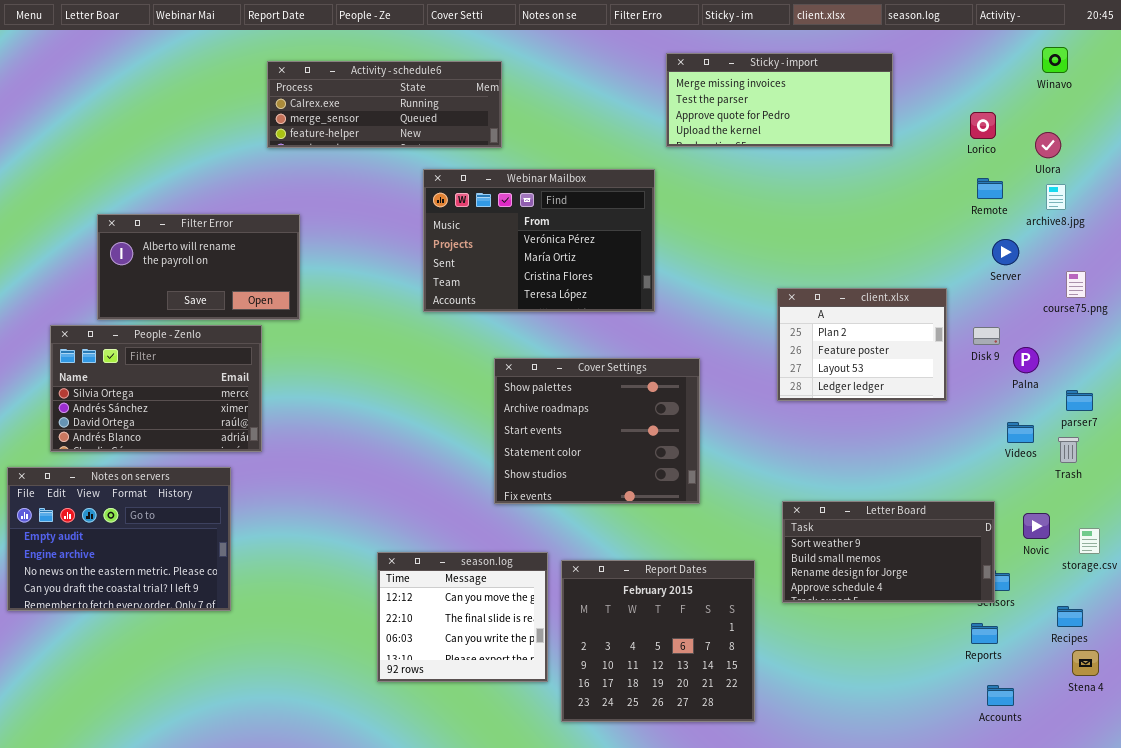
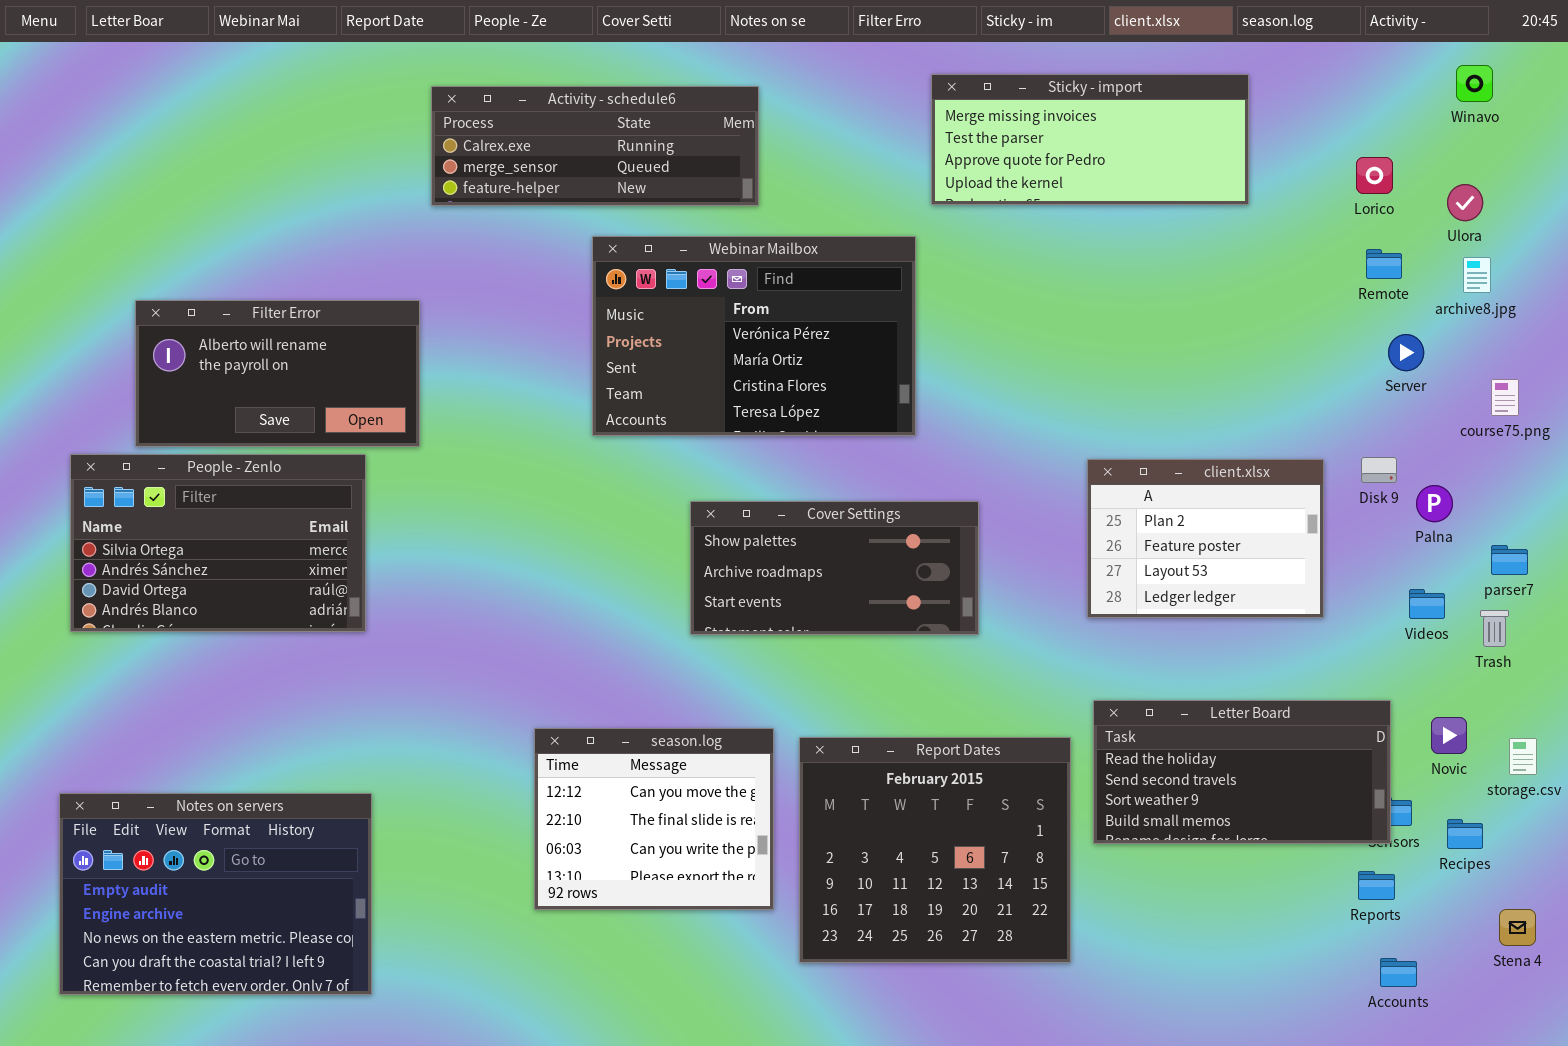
Activity - schedule6: [267,61,502,148] -> [431,86,759,206], moved
client.xlsx: [777,288,947,401] -> [1087,459,1324,618], moved
Cover Settings: [494,358,700,504] -> [690,501,979,635], resized
Notes on servers: [7,467,231,611] -> [59,793,372,995], moved
Letter Board: [782,501,995,603] -> [1093,700,1391,844], scrolled up 2 rows
season.log: [377,552,548,682] -> [534,728,774,910], moved
Report Dates: [561,560,755,722] -> [799,737,1071,963], moved
Recipes: [1057,606,1083,627] -> [1447,819,1483,849], moved

